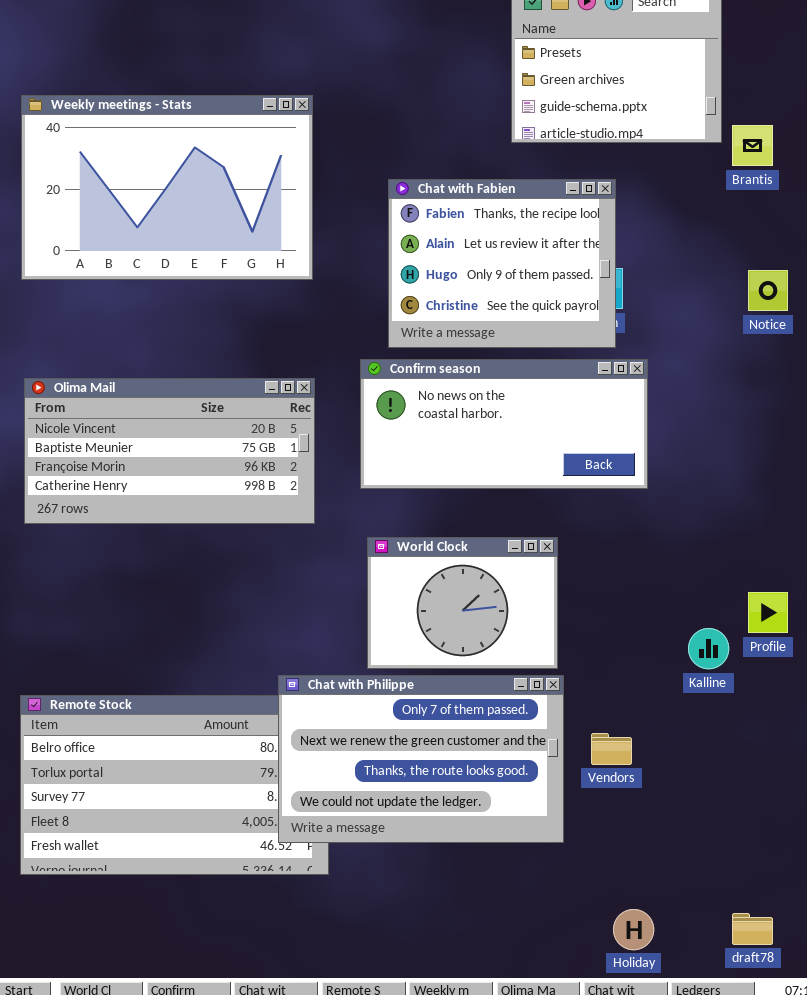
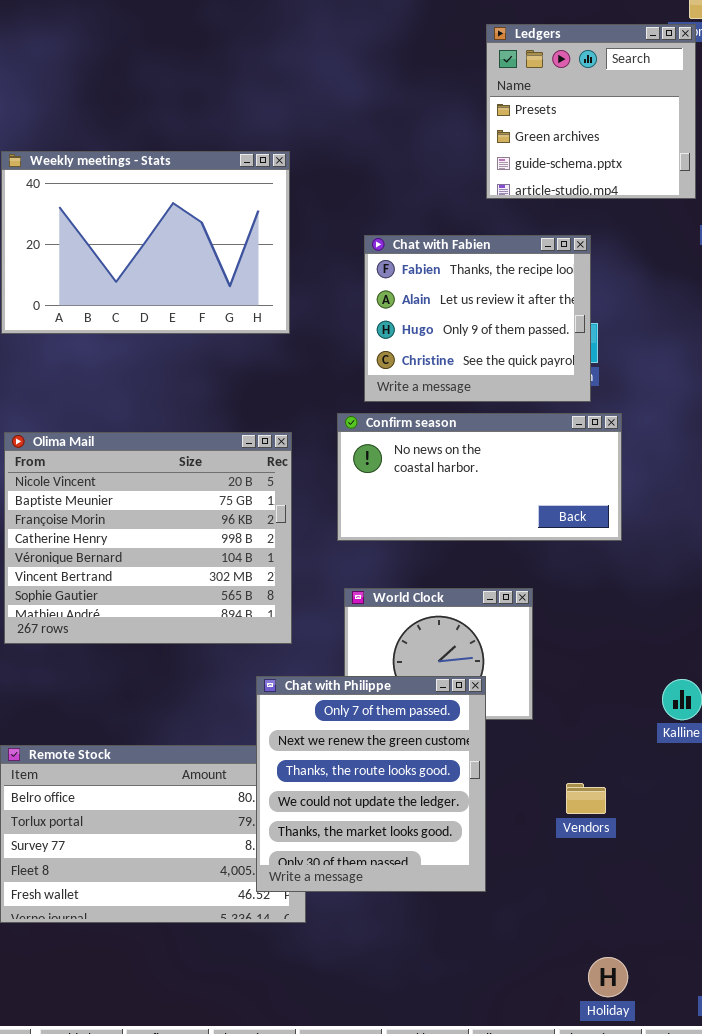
Olima Mail: [24,378,315,524] -> [4,432,292,644], resized
Chat with Philippe: [278,675,564,843] -> [256,676,486,892], resized

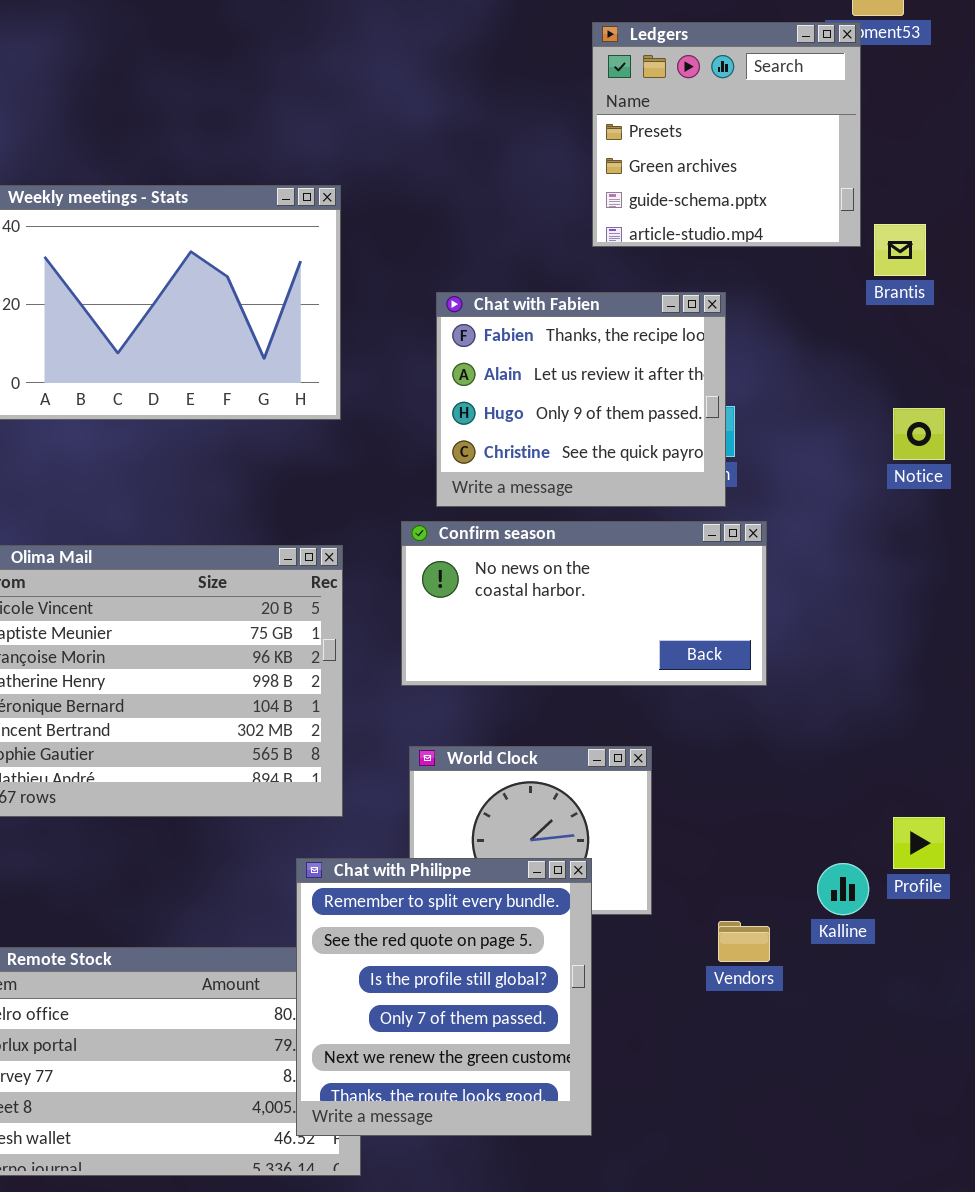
Chat with Philippe: [256,676,486,892] -> [296,858,592,1136], scrolled up 3 rows
Vendors: [566,783,606,814] -> [718,921,770,962], moved

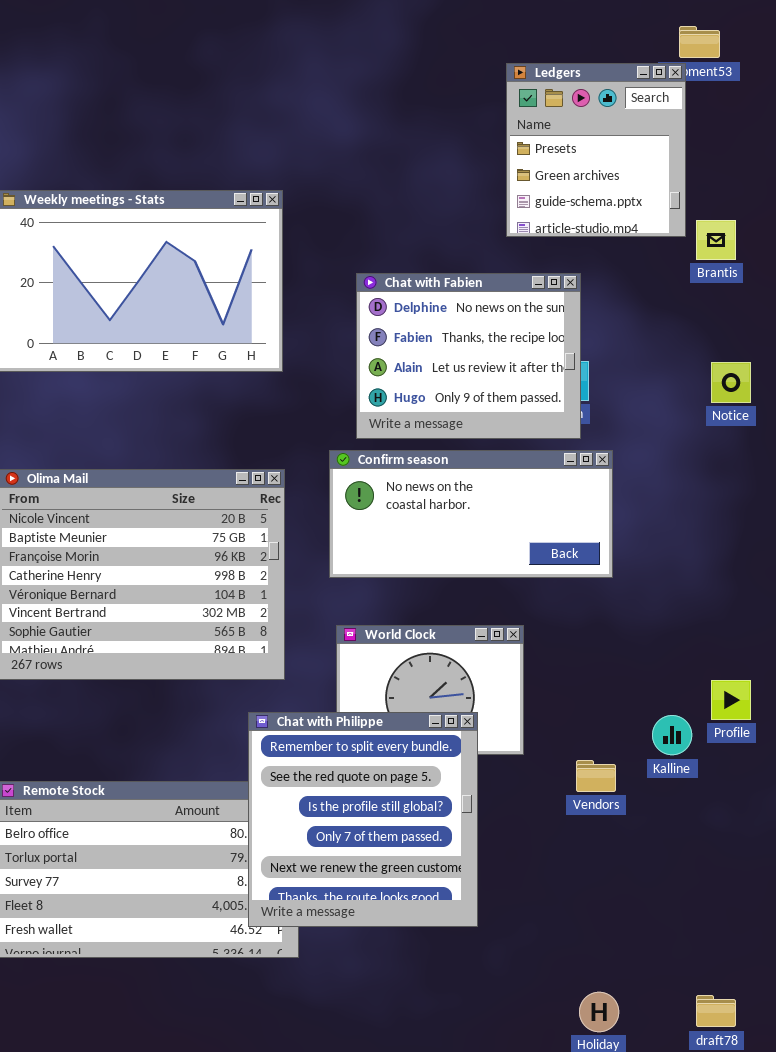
Ledgers: [592,22,861,247] -> [506,63,686,237], resized
Chat with Fabien: [436,292,726,507] -> [356,273,581,439], scrolled up 1 row

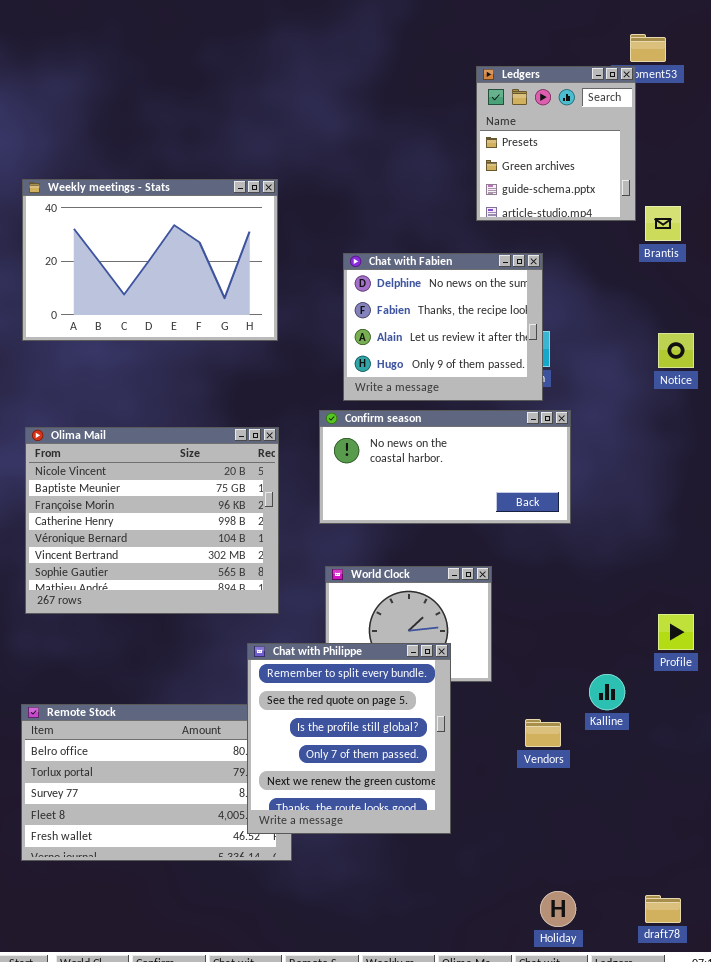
Kalline: [652,715,692,755] -> [589,674,625,710], moved
Vendors: [576,760,616,792] -> [525,719,561,747], moved

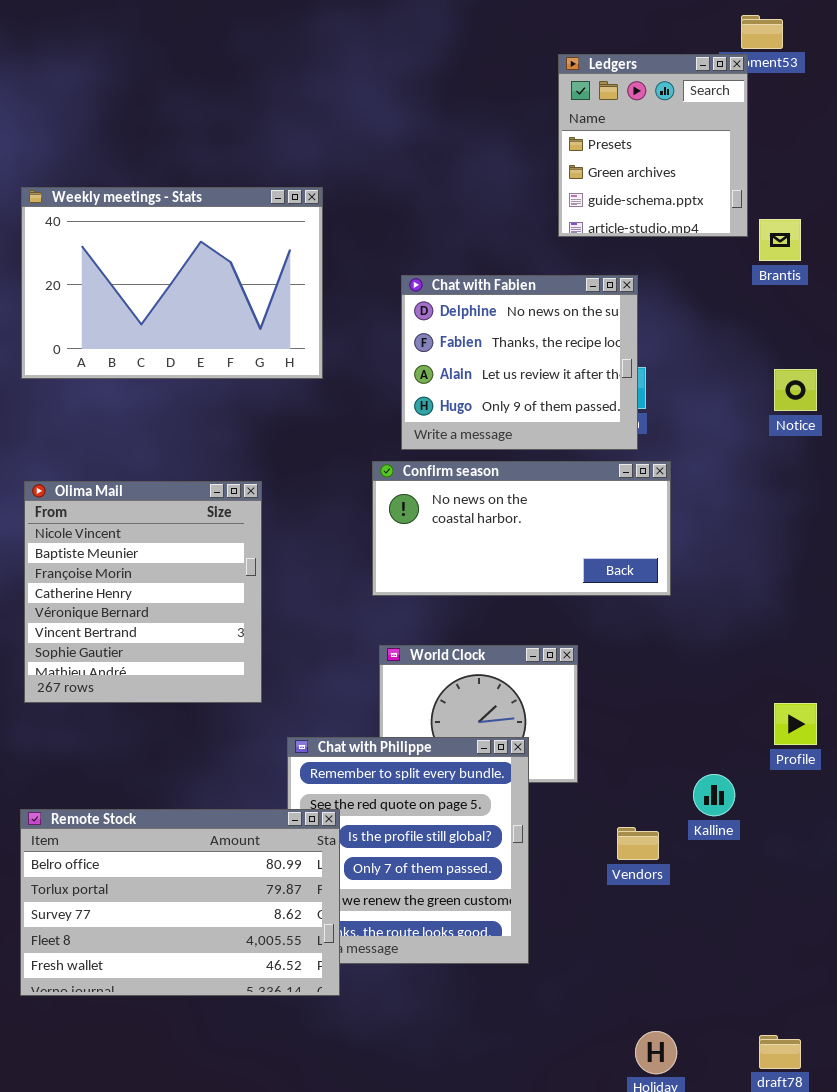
Olima Mail: [25,427,279,614] -> [24,481,262,703], resized
Remote Stock: [21,704,292,861] -> [20,809,340,996], raised

